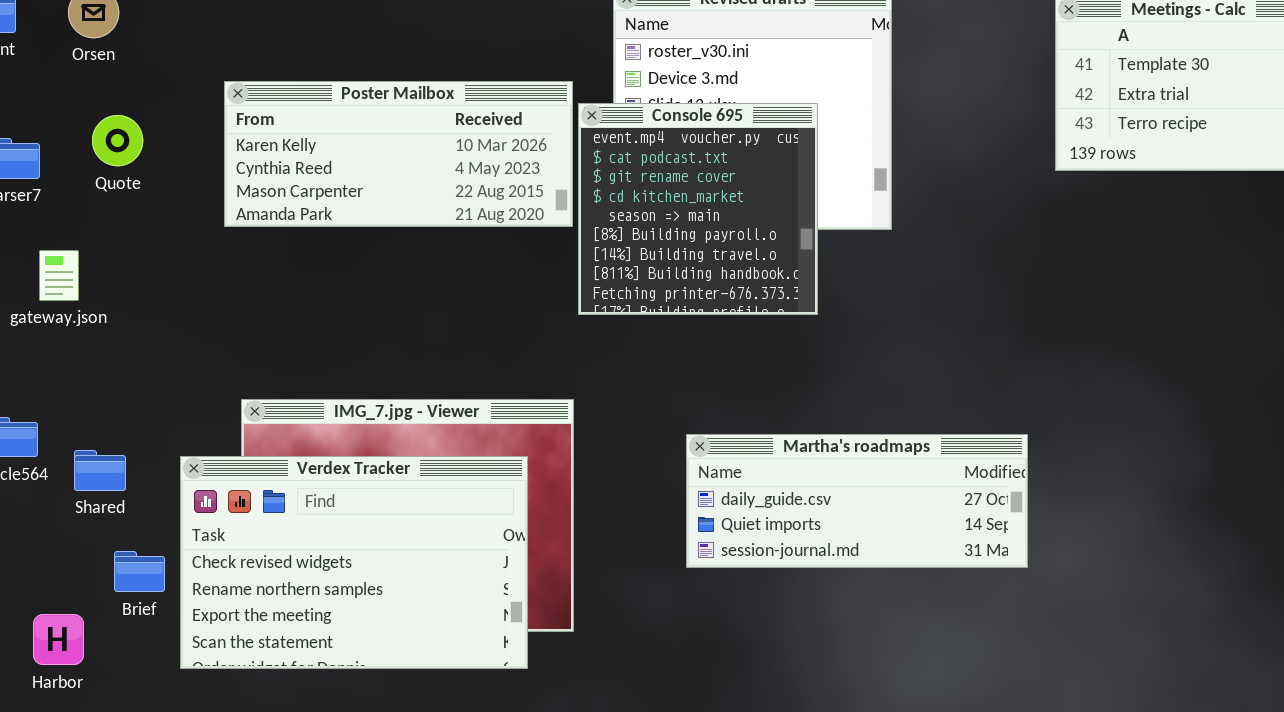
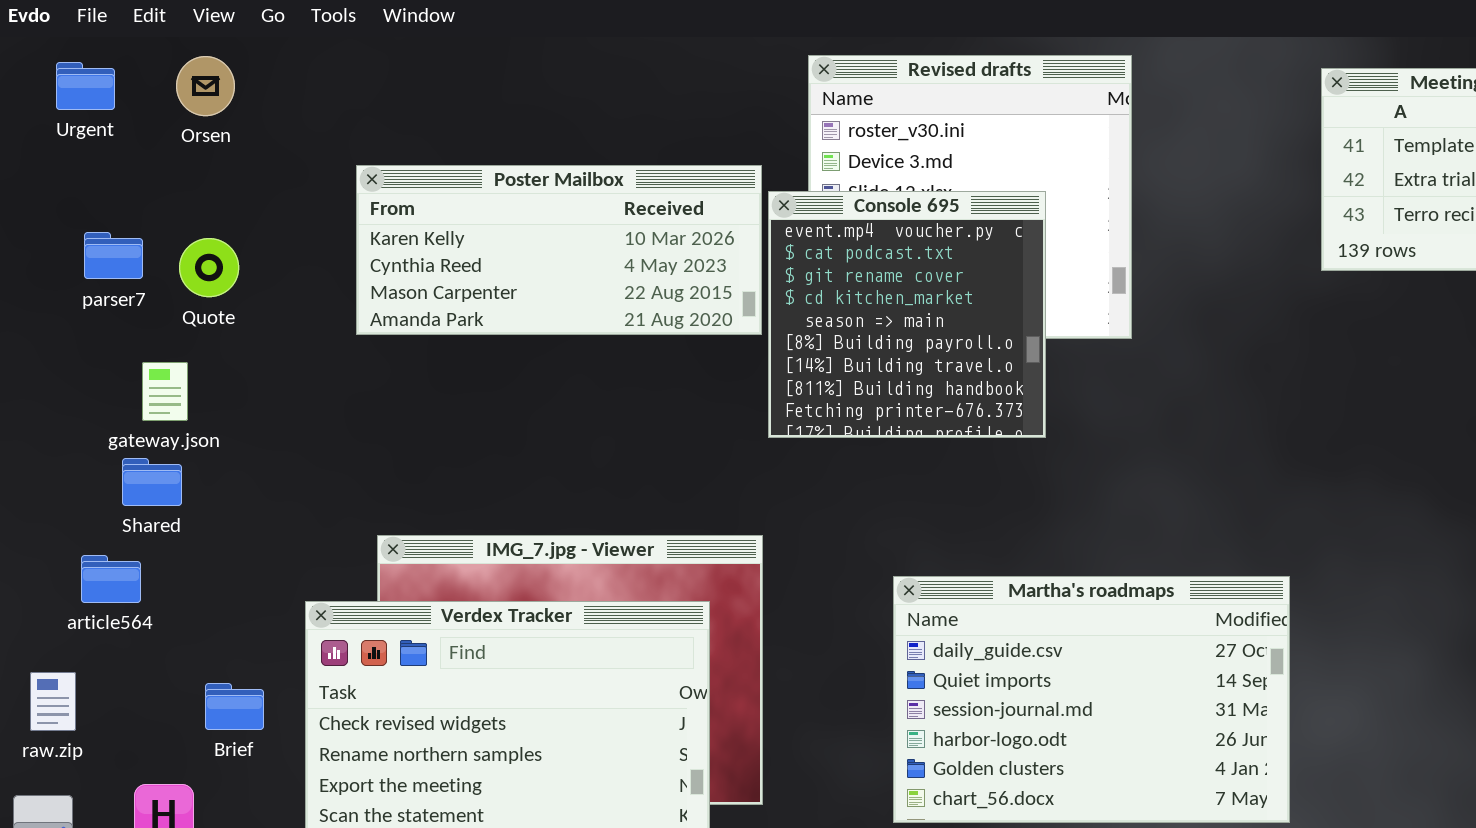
Quote: [92,115,143,166] -> [179,238,239,297], moved
Martha's roadmaps: [686,434,1028,568] -> [893,576,1290,823], resized
Shared: [74,450,126,491] -> [122,458,182,506], moved
Brief: [114,551,165,592] -> [205,683,264,730], moved

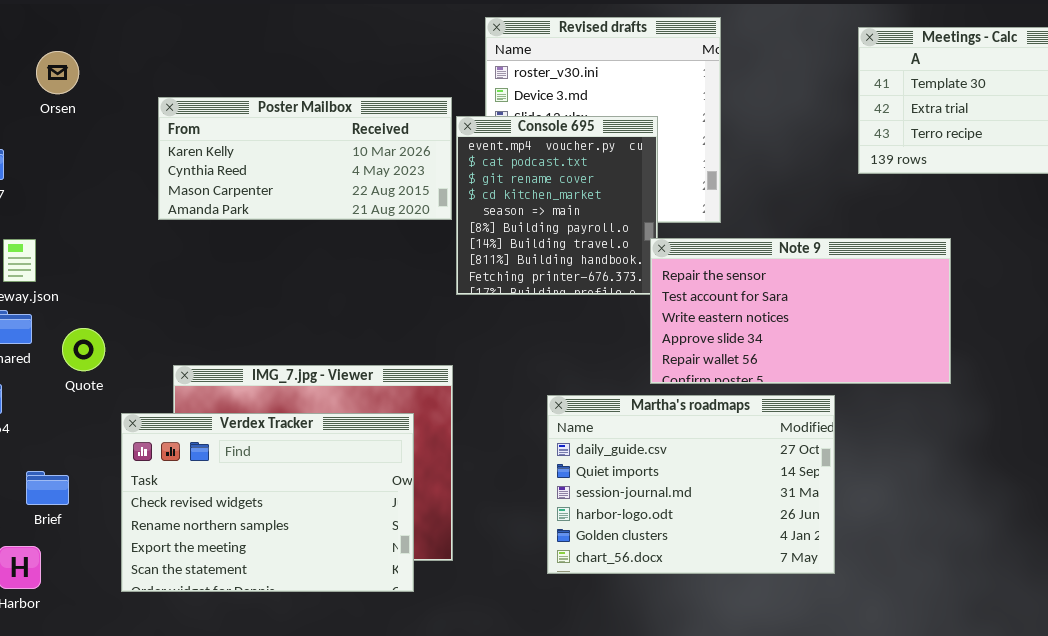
Orsen: [176,56,235,116] -> [36,51,79,94], moved
Quote: [179,238,239,297] -> [62,328,105,371], moved
Note 9: none -> [650,238,951,384], opened
Brief: [205,683,264,730] -> [26,471,69,505], moved

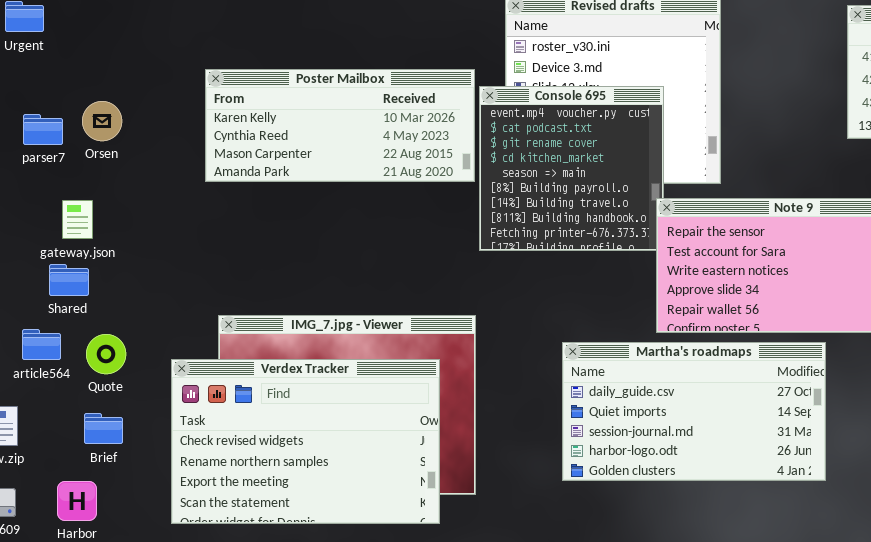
Orsen: [36,51,79,94] -> [82,101,122,141], moved
Quote: [62,328,105,371] -> [86,334,126,374], moved
Martha's roadmaps: [547,395,835,574] -> [562,342,826,481], resized

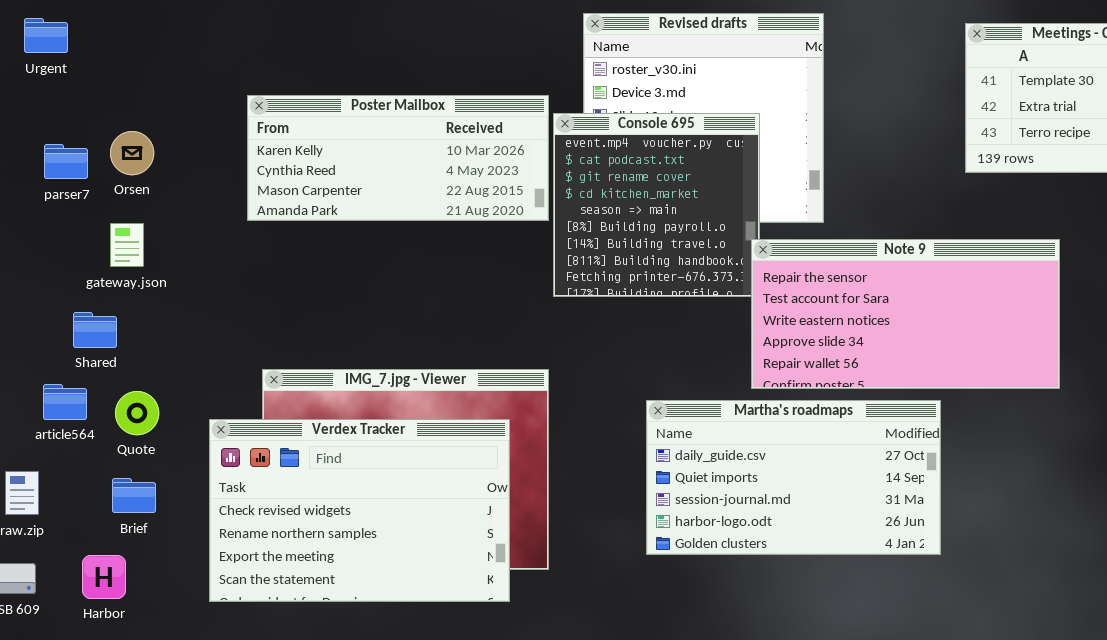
gateway.json: [62,200,93,239] -> [110,223,144,267], moved

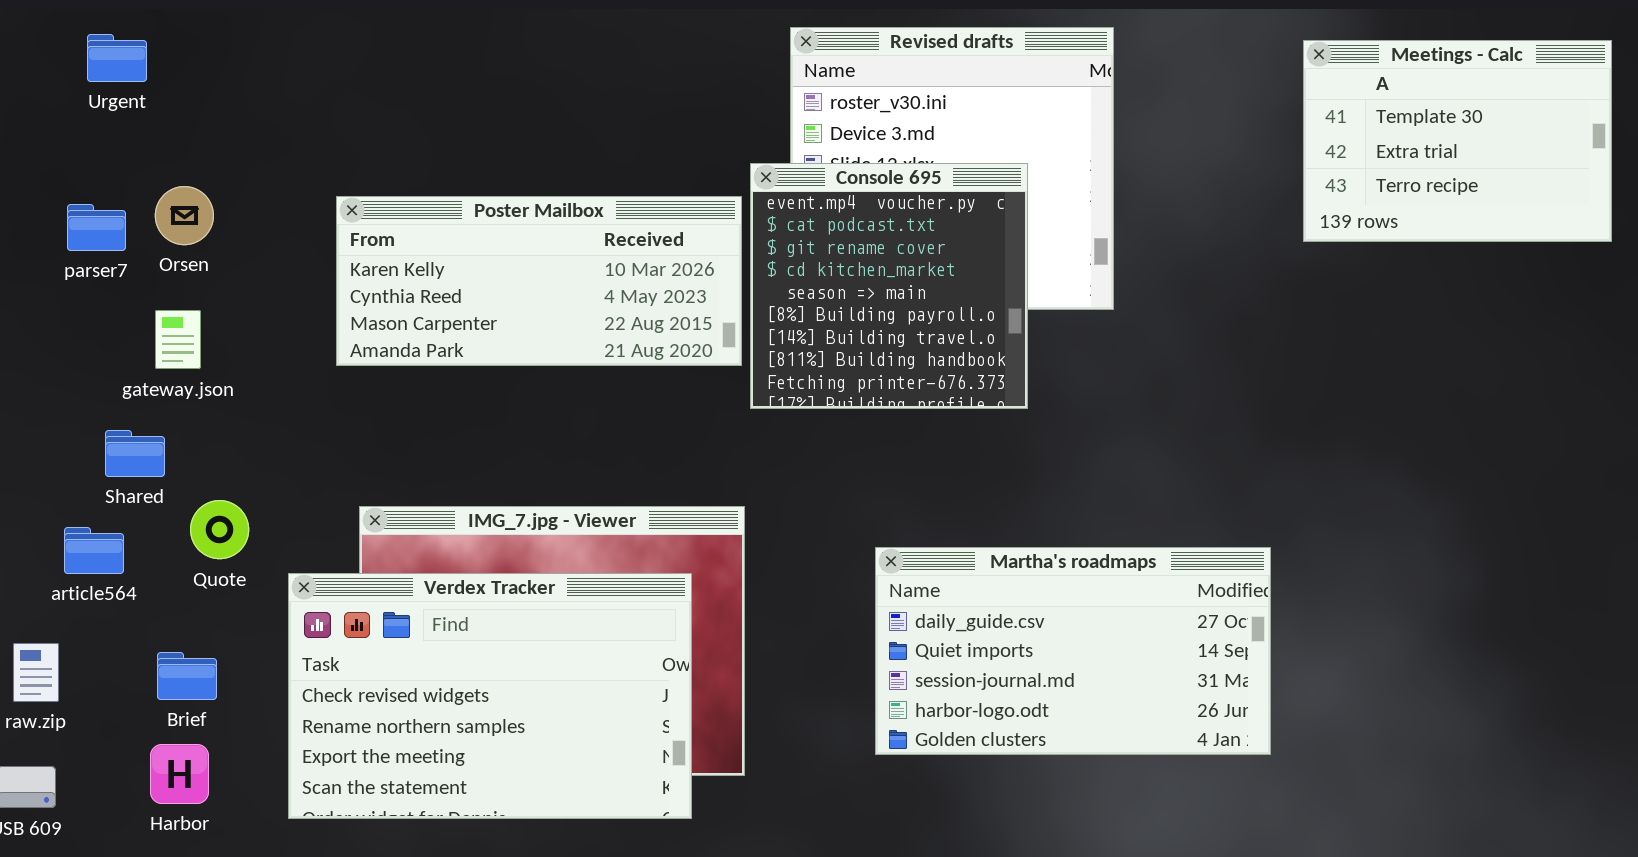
Urgent: [24,18,68,53] -> [87,34,147,82], moved
Poster Mailbox: [247,95,549,221] -> [336,196,742,366], moved
Note 9: [751,239,1060,389] -> none, closed
Quote: [115,391,159,435] -> [190,500,249,559], moved
Harbor: [82,555,126,599] -> [150,744,209,804], moved

